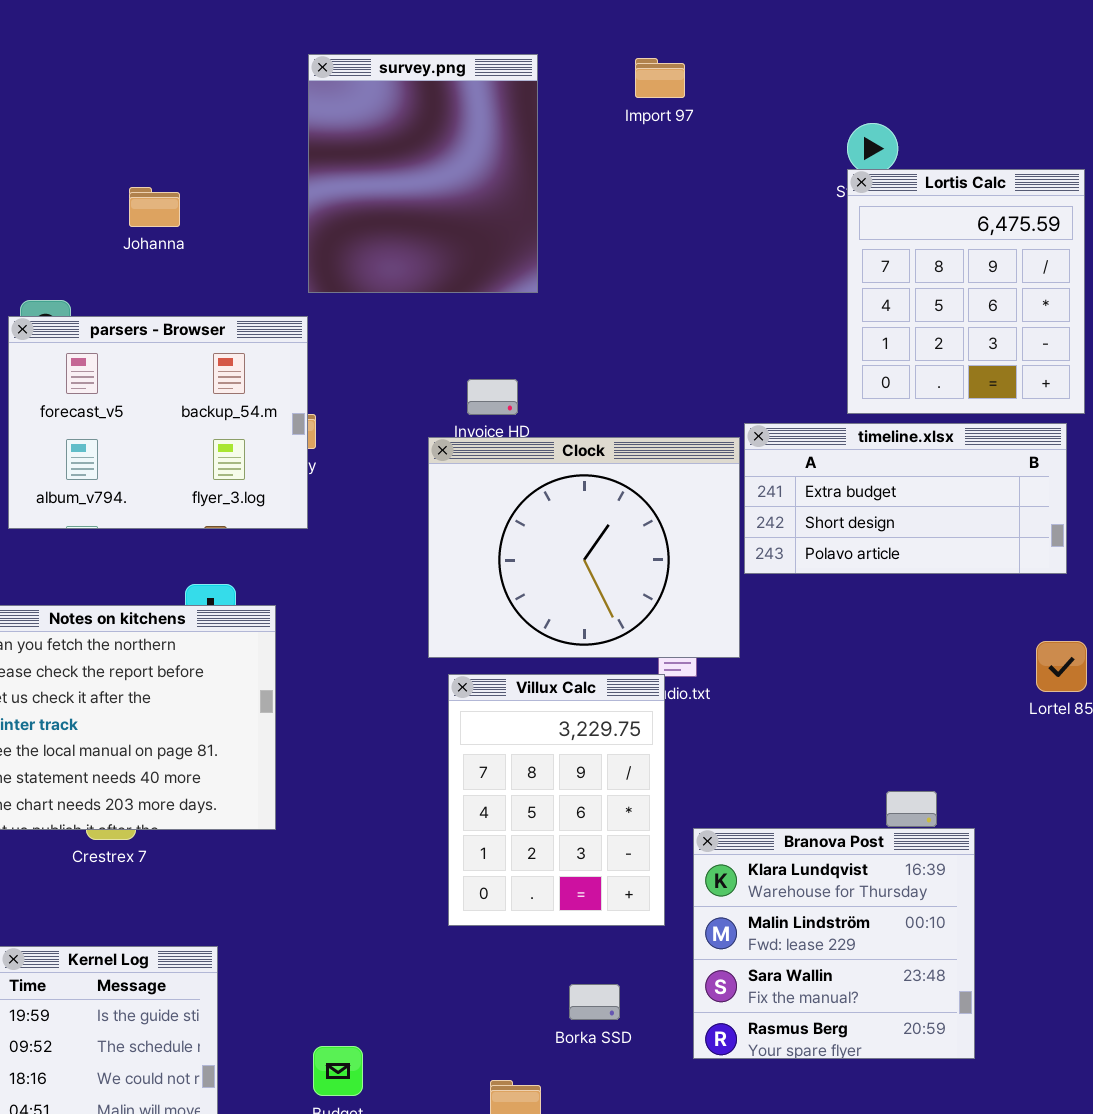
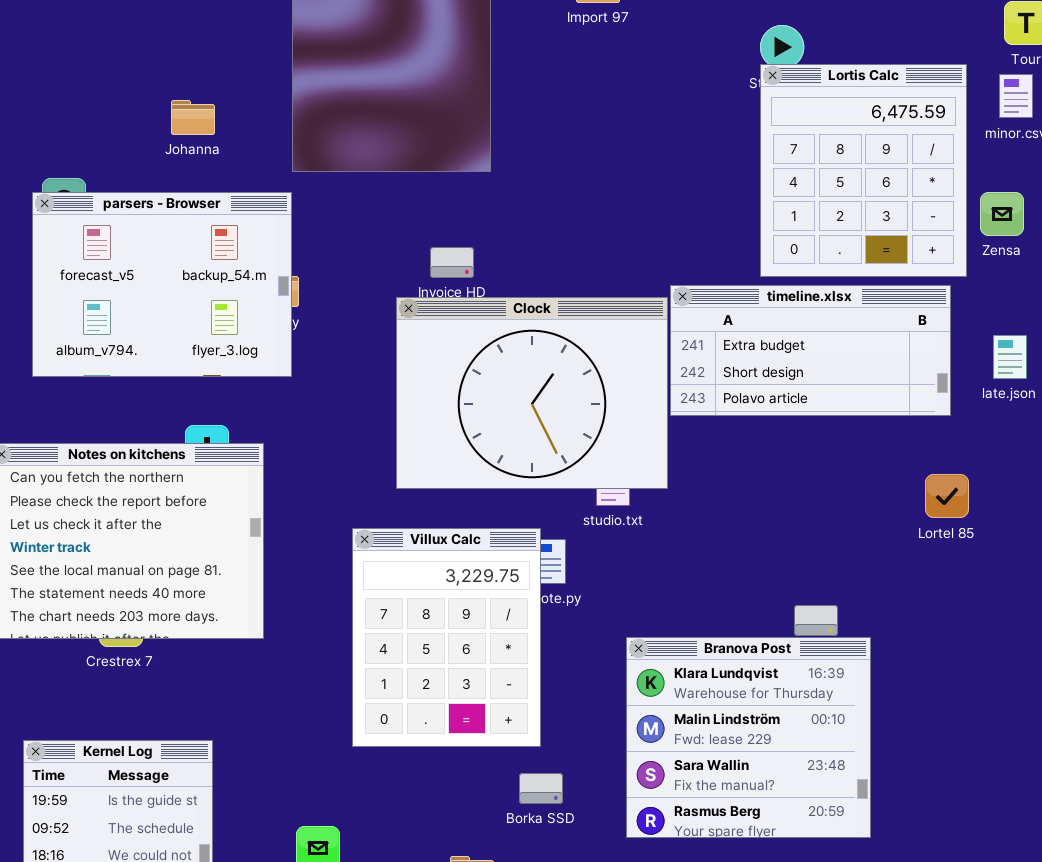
Johanna: [129,187,180,227] -> [171,100,215,135], moved
Villux Calc: [448,674,665,926] -> [352,528,541,747], moved

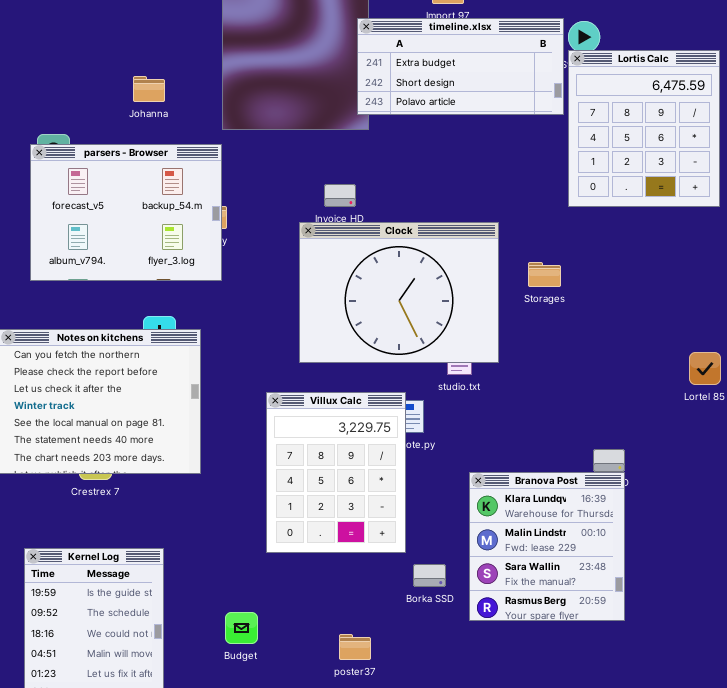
timeline.xlsx: [670,285,951,416] -> [357,18,564,115], moved
Branova Post: [626,637,871,838] -> [469,472,625,621], resized
Borka SSD: [519,773,563,804] -> [413,564,446,587], moved

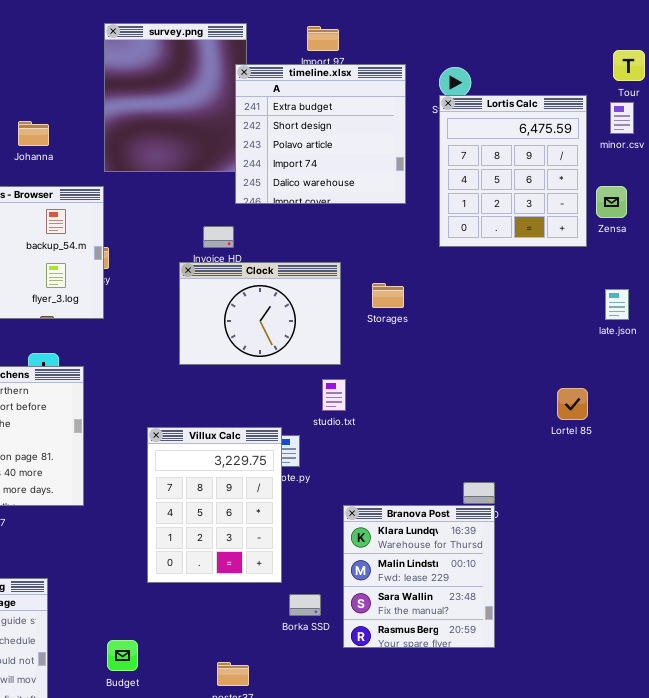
timeline.xlsx: [357,18,564,115] -> [235,64,406,204], resized
Clock: [299,222,499,363] -> [179,262,341,365], resized
Storages: [528,262,561,287] -> [372,283,404,308], moved

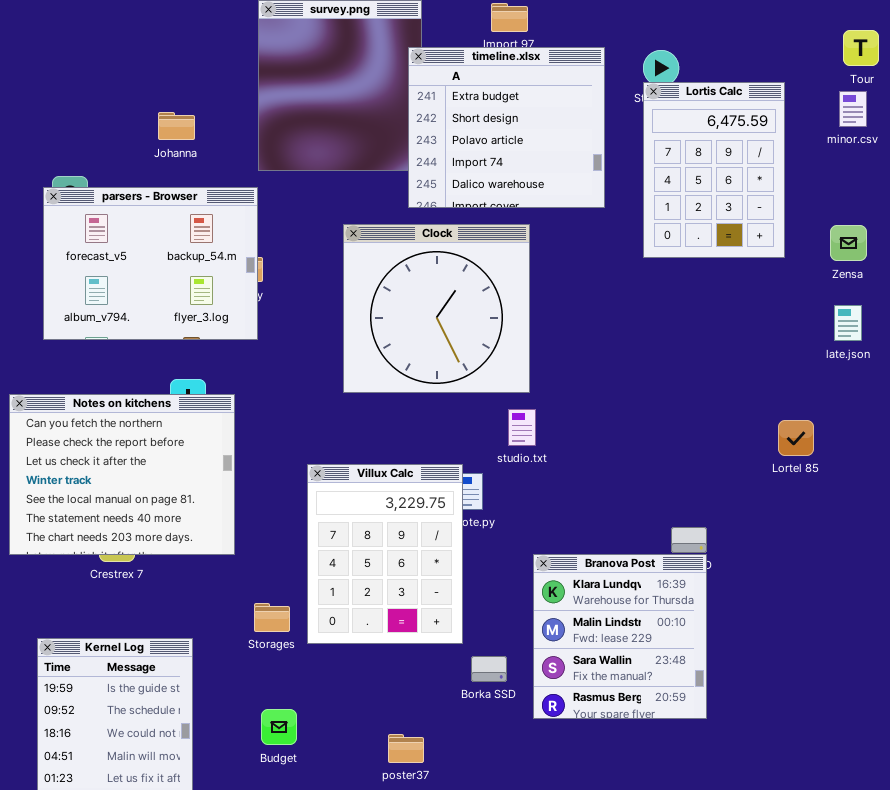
Lortis Calc: [439,95,587,247] -> [643,82,785,258], resized
Zensa: [596,186,627,218] -> [830,225,867,261], moved
Clock: [179,262,341,365] -> [343,224,530,393], resized
Storages: [372,283,404,308] -> [254,603,290,632], moved

